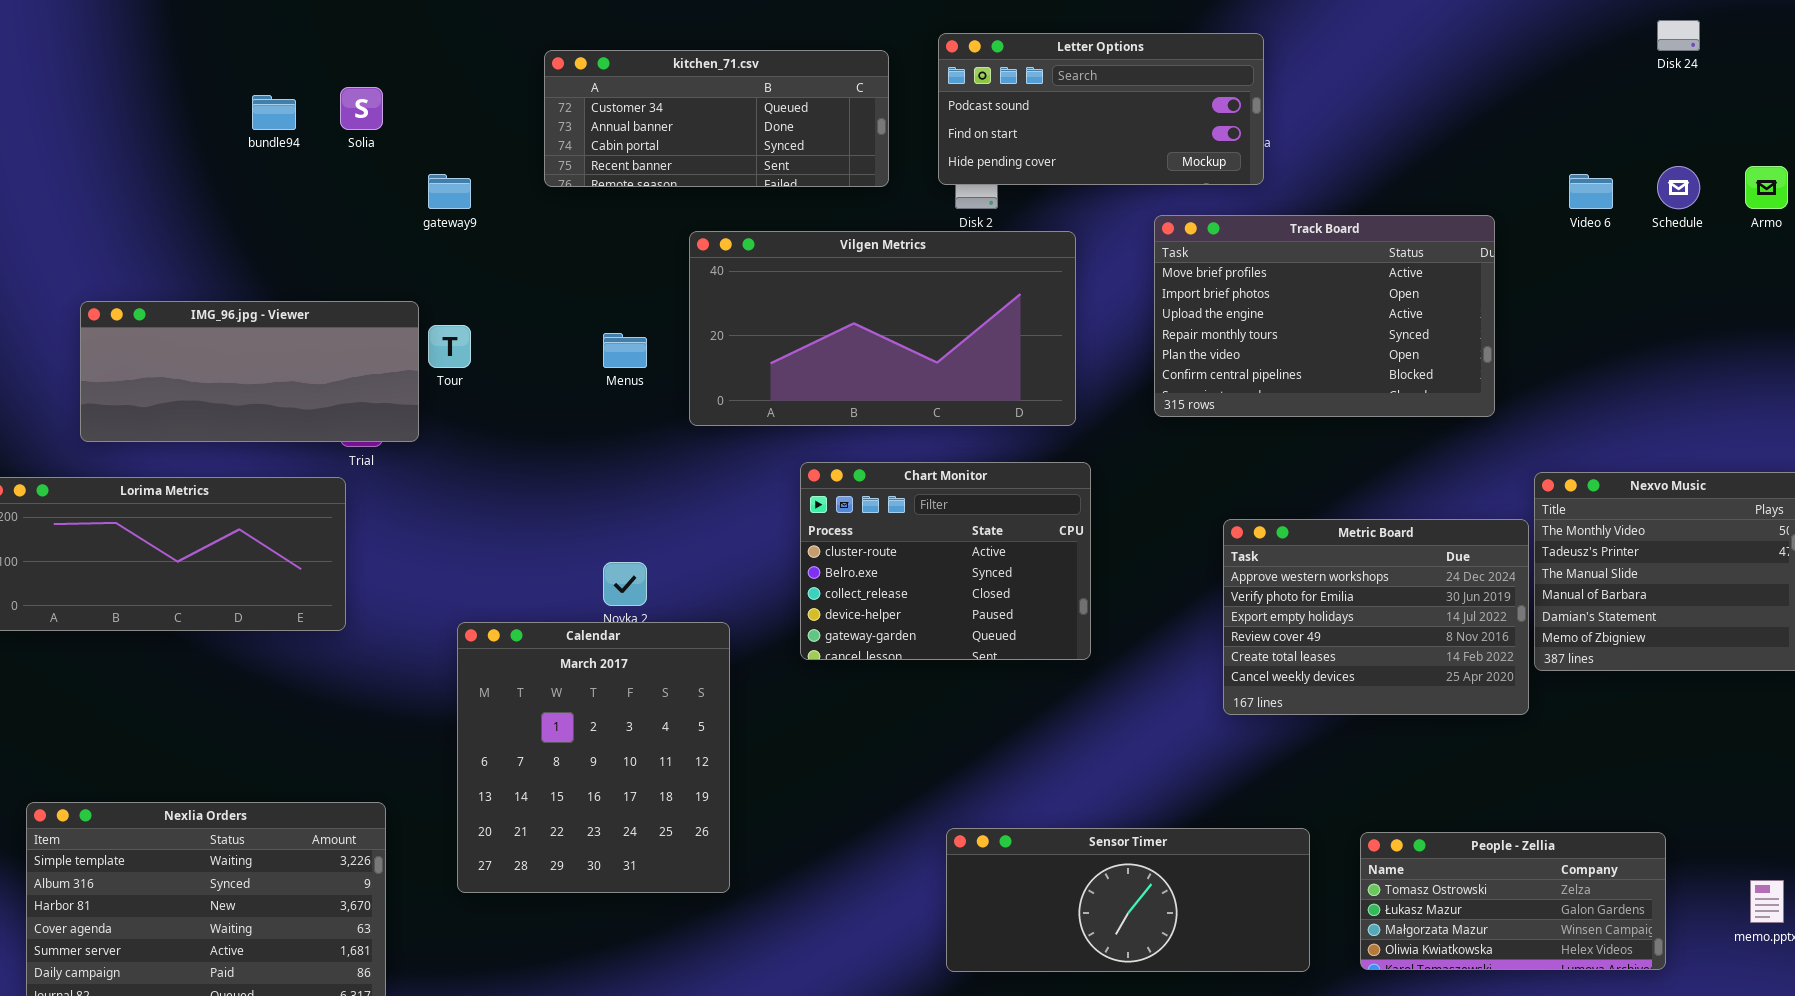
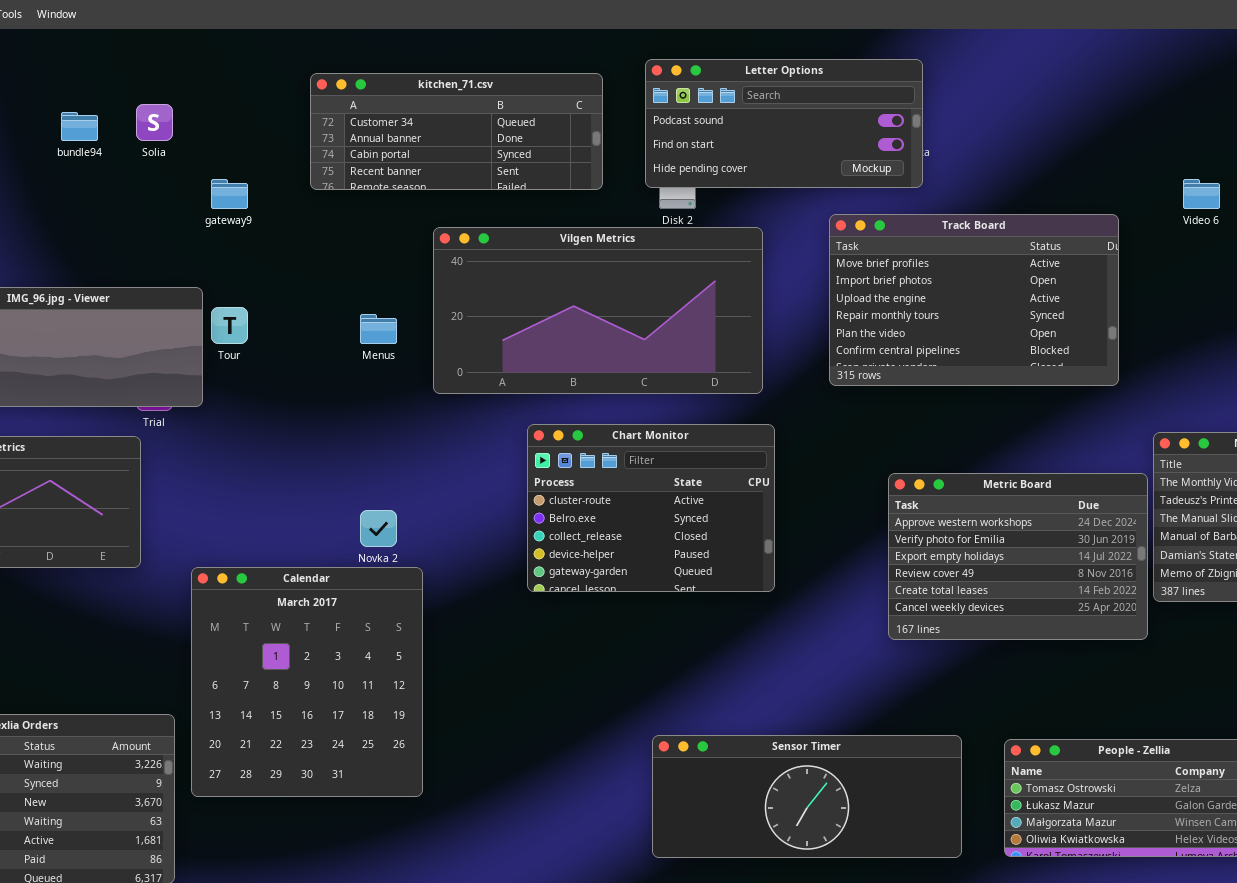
Calendar: [457,622,730,893] -> [191,567,423,797], moved

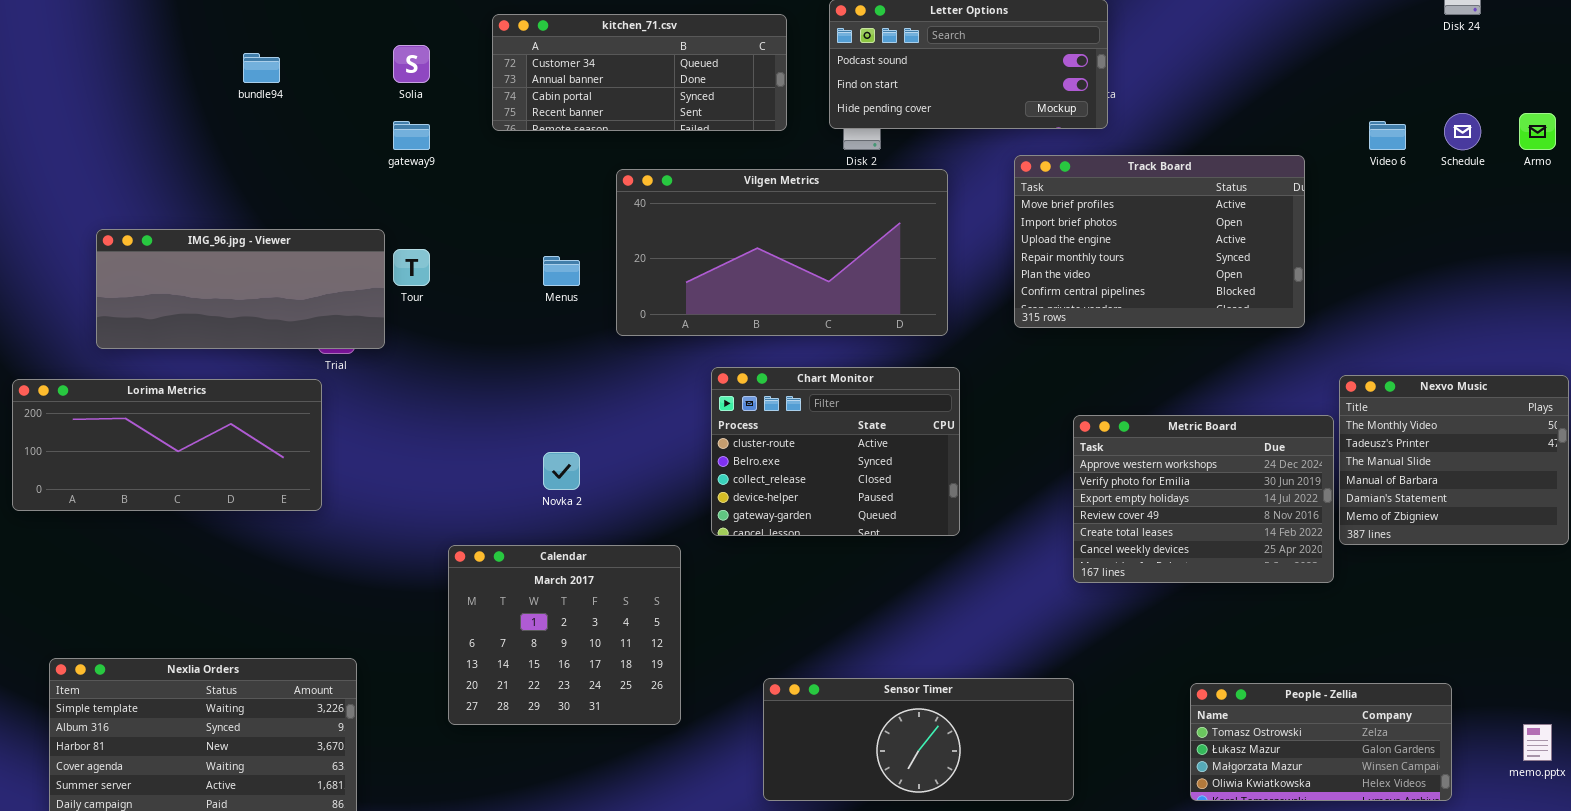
Solia: [136,104,173,141] -> [393,45,430,83], moved
Calendar: [191,567,423,797] -> [448,545,681,725], moved, resized
Sensor Timer: [652,735,962,858] -> [763,678,1074,801], moved

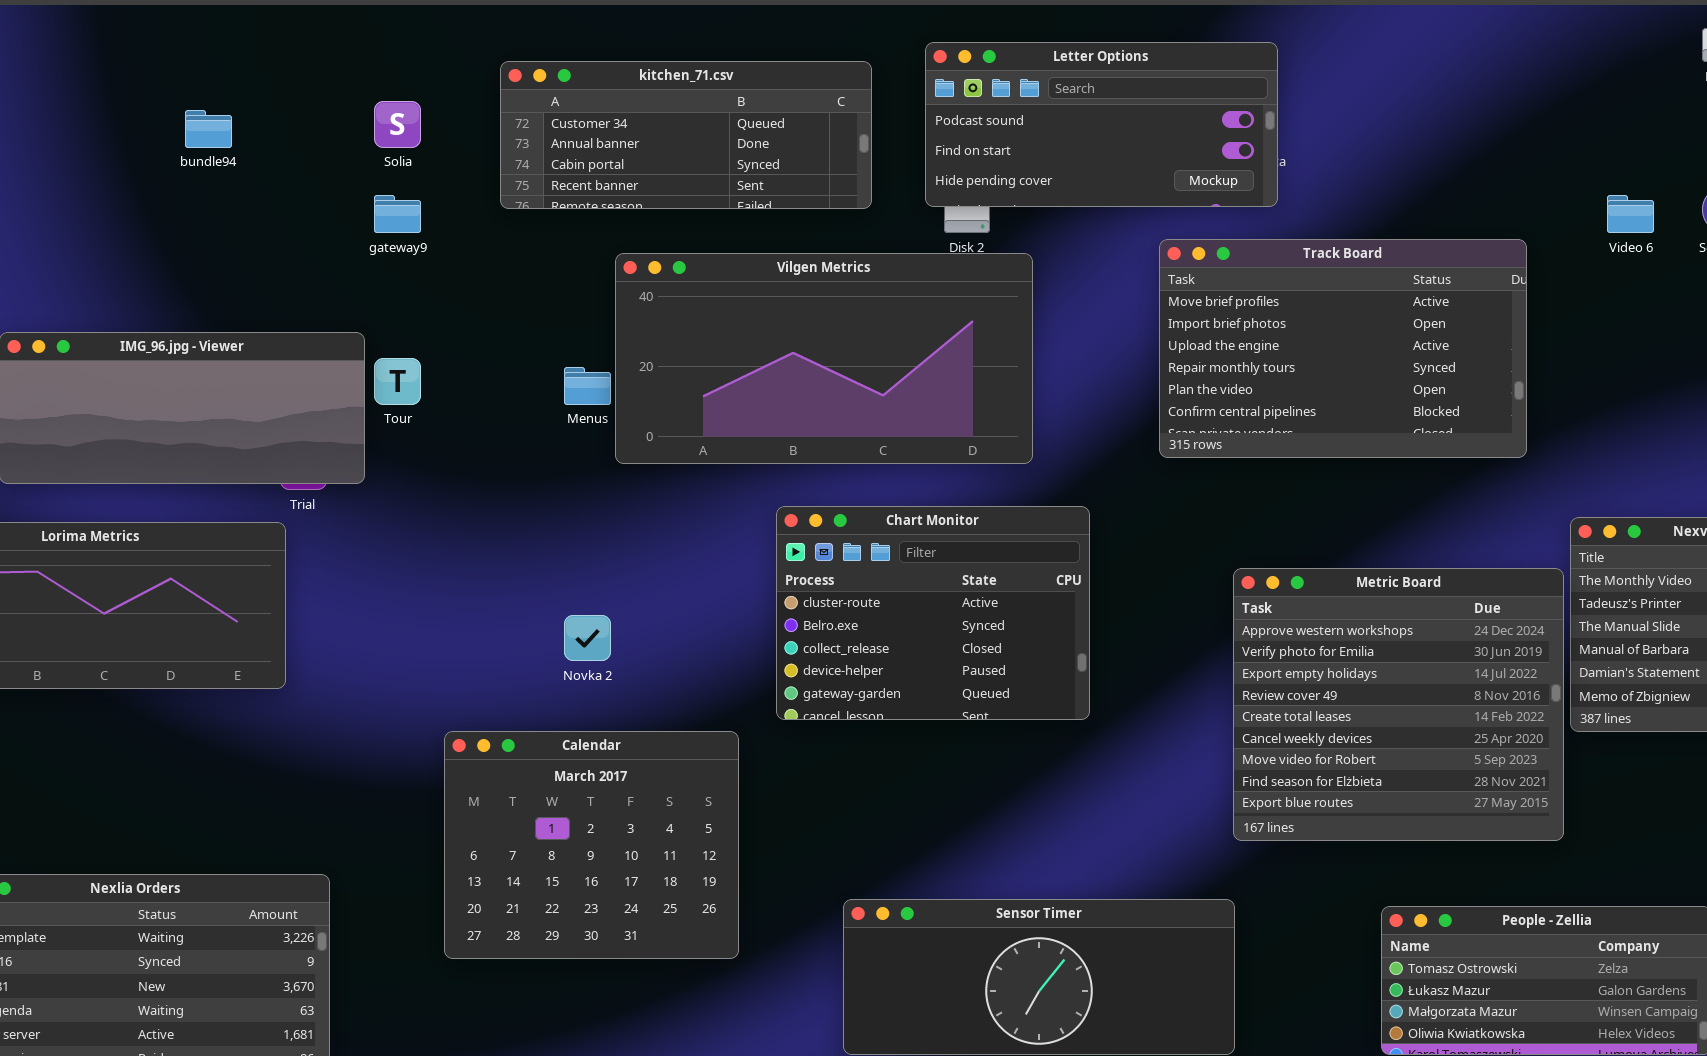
Vilgen Metrics: [616,169,948,336] -> [615,253,1033,464], moved
Metric Board: [1073,415,1334,583] -> [1233,568,1564,841], resized

